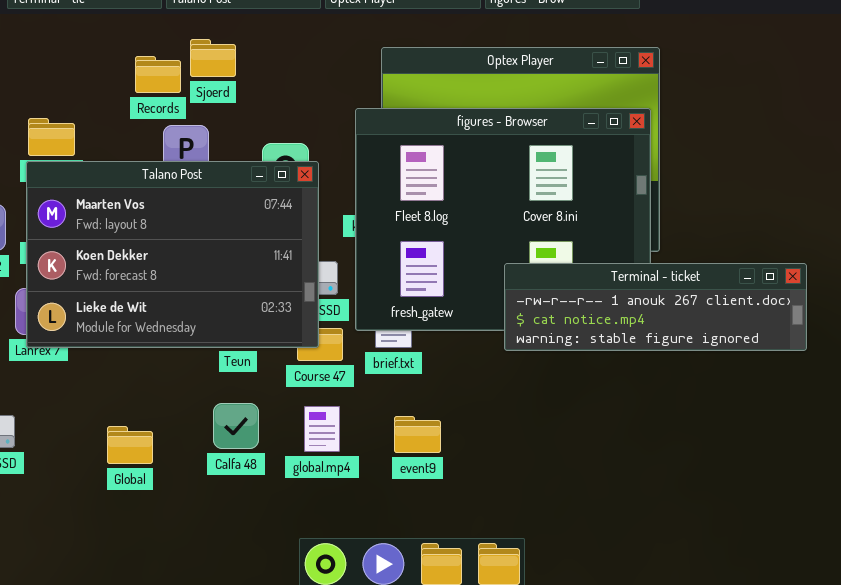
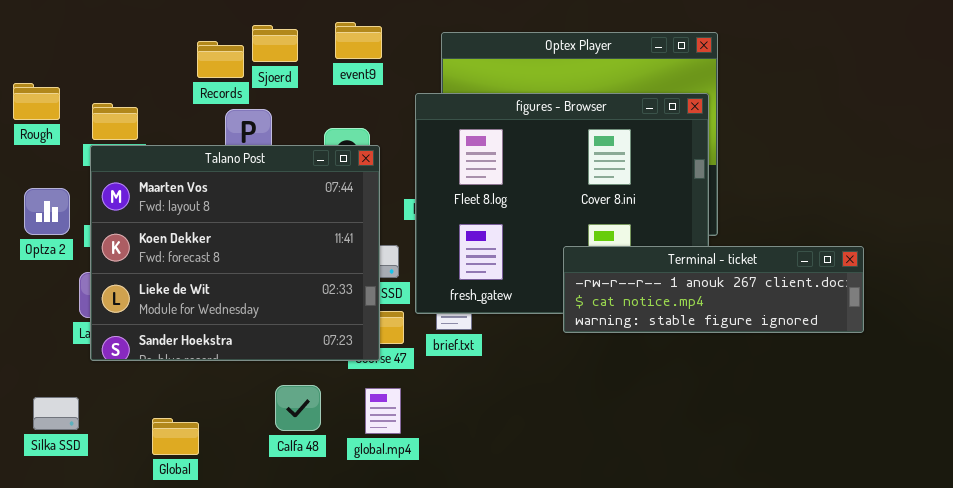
Talano Post: [26,161,319,348] -> [90,145,380,361], resized
event9: [394,416,441,453] -> [335,22,382,59], moved
Global: [107,426,153,464] -> [152,418,199,455], moved

